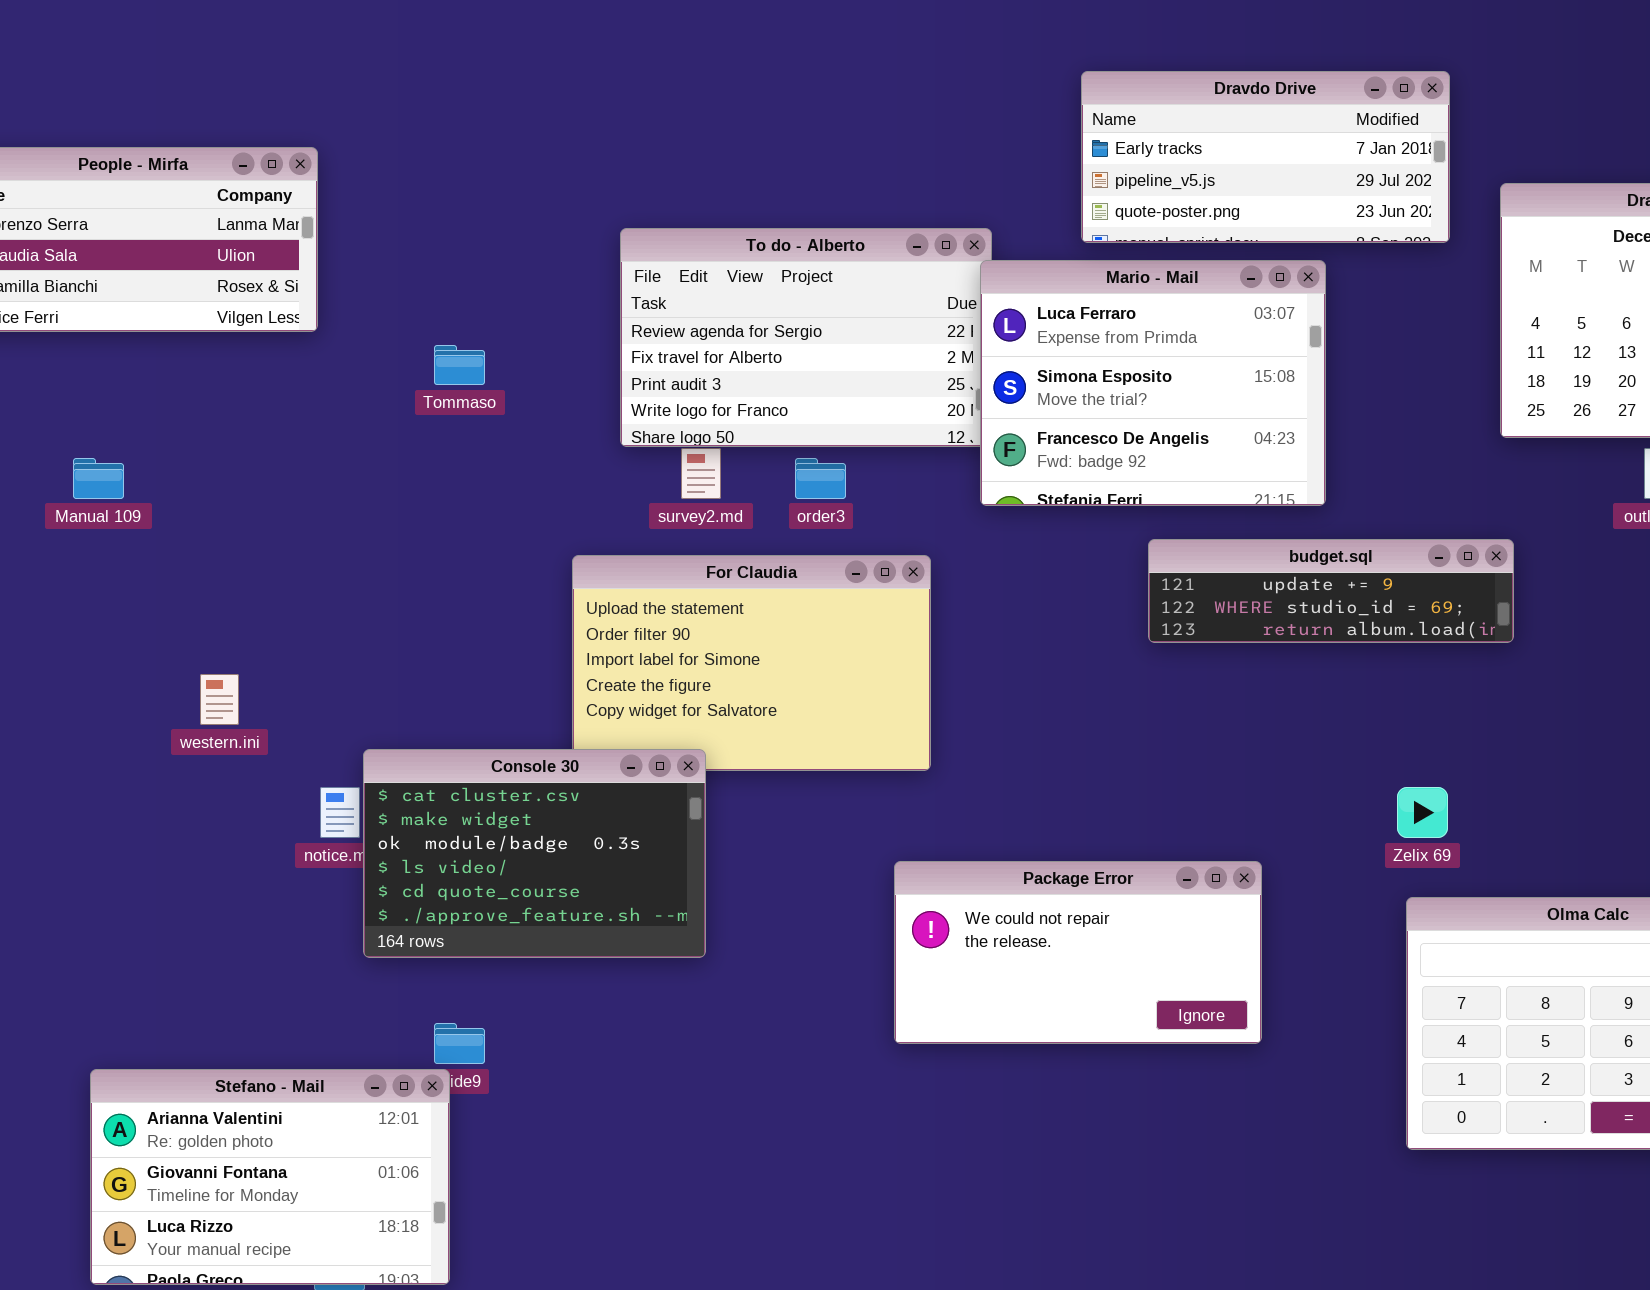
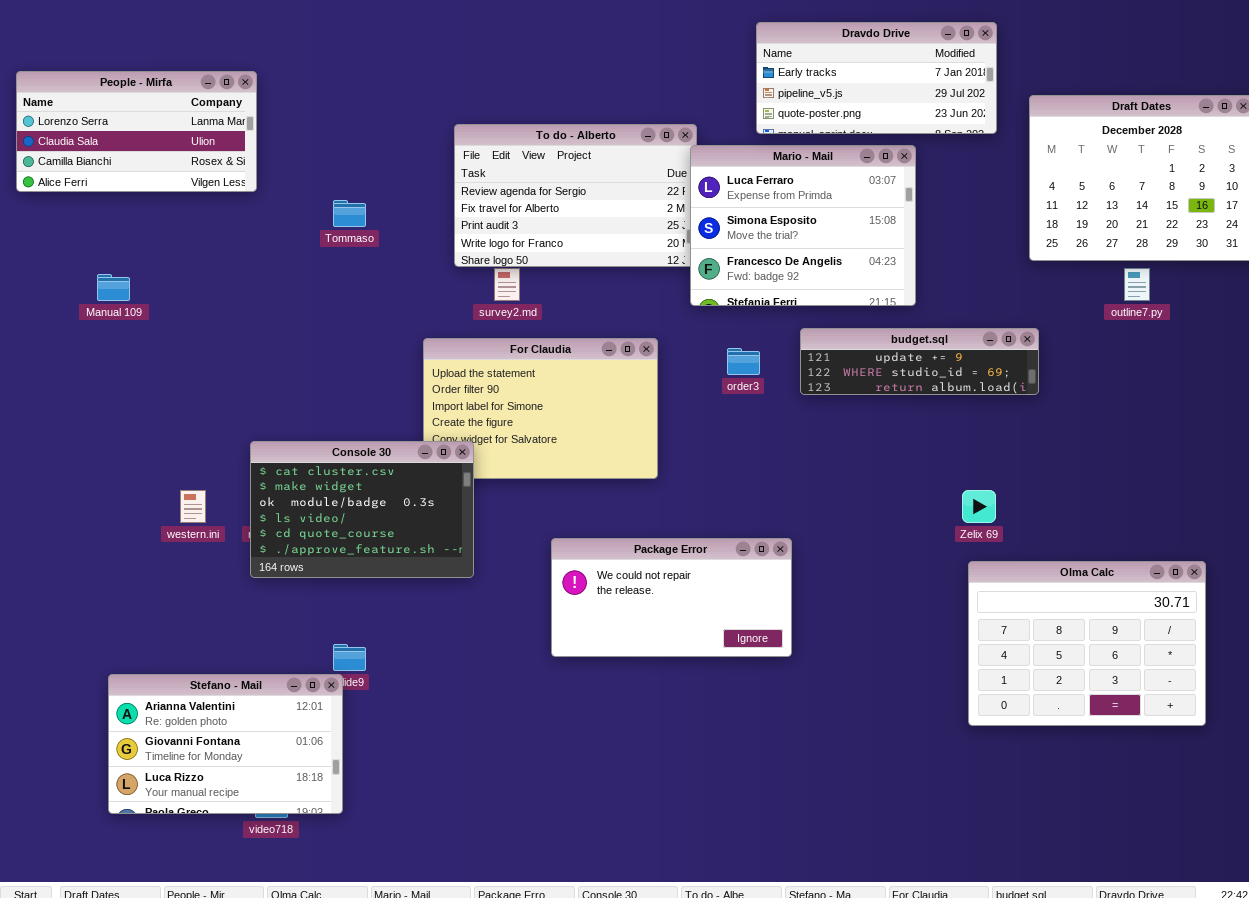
order3: [795,458,846,499] -> [727,348,760,375], moved
western.ini: [200,674,239,725] -> [180,490,206,523], moved
Console 30: [363,749,706,958] -> [250,441,474,578], moved
Package Error: [894,861,1262,1044] -> [551,538,792,657], moved

